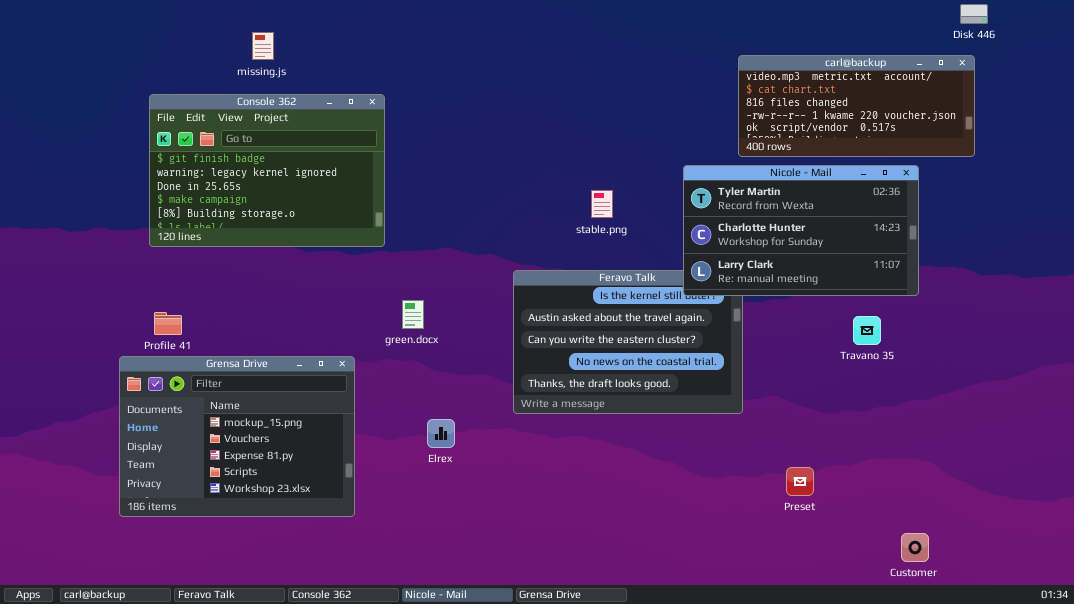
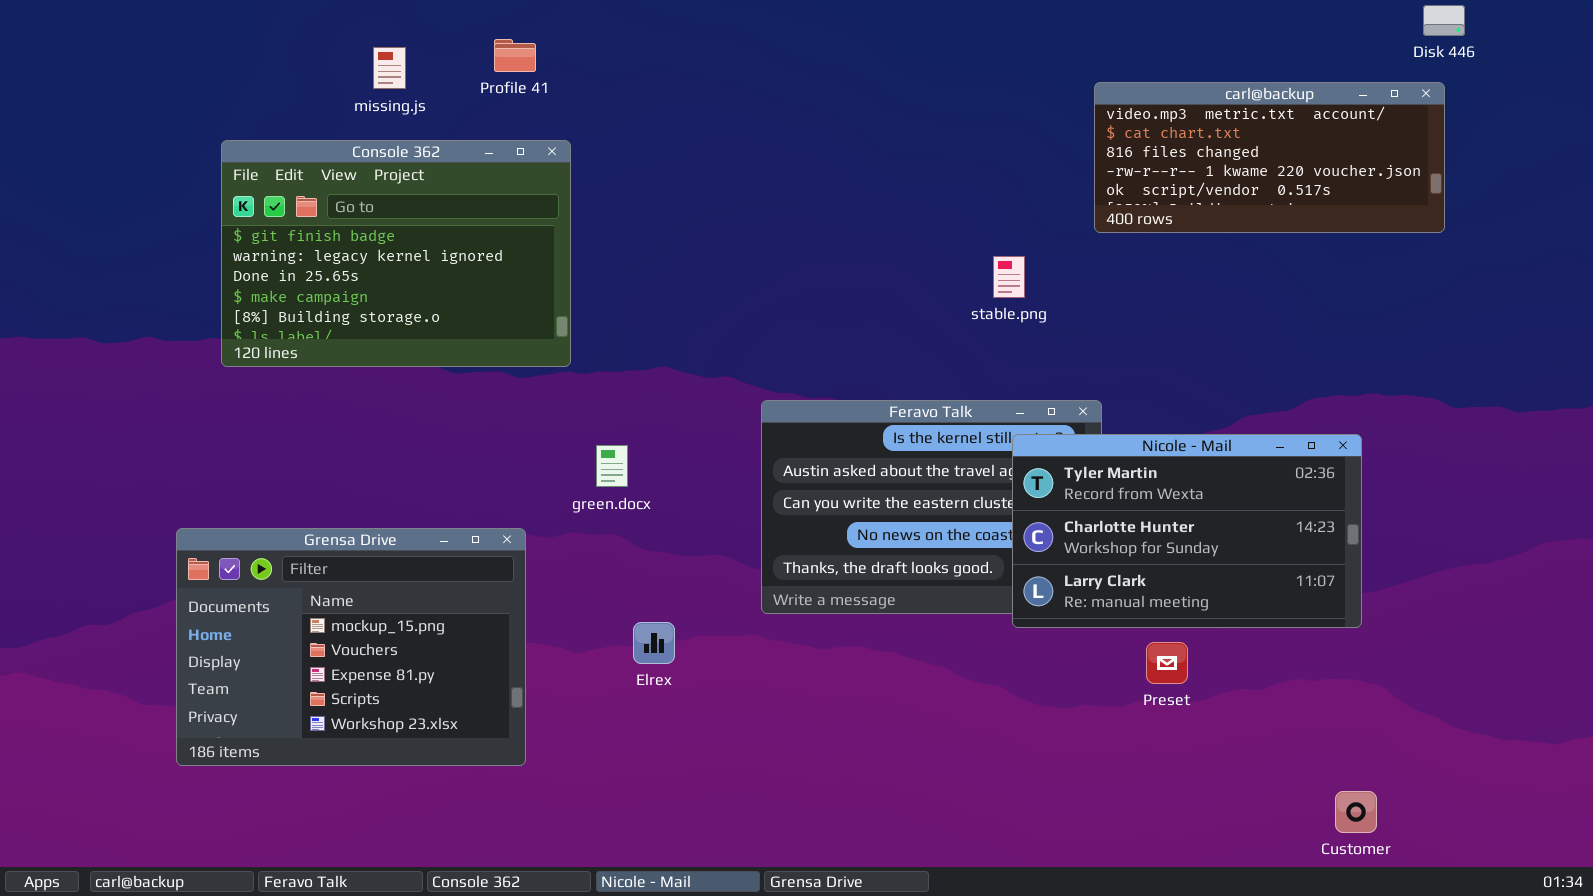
Nicole - Mail: [683,165,919,296] -> [1012,434,1362,628], moved
stable.png: [591,190,613,218] -> [993,256,1025,298], moved
Profile 41: [154,312,182,335] -> [494,39,536,72], moved
Preset: [786,467,814,496] -> [1146,642,1188,684], moved

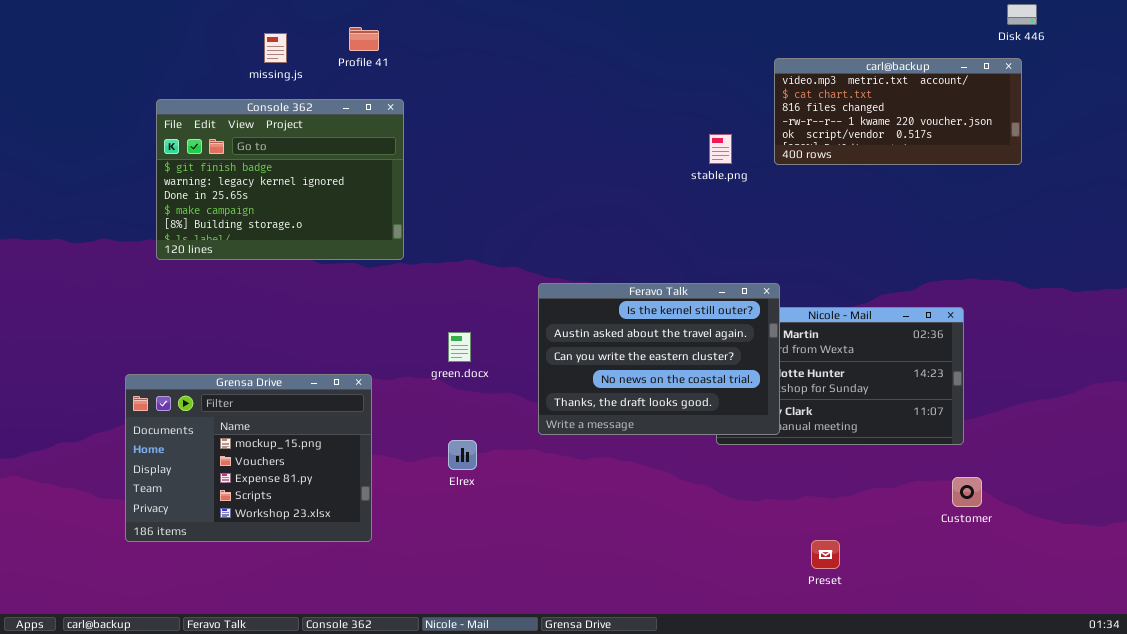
stable.png: [993,256,1025,298] -> [709,134,732,164], moved
Feravo Talk: [761,400,1102,614] -> [538,283,780,435], raised
green.docx: [596,445,628,487] -> [448,332,471,362], moved
Preset: [1146,642,1188,684] -> [811,540,840,569], moved
Customer: [1335,791,1377,833] -> [952,477,982,507], moved

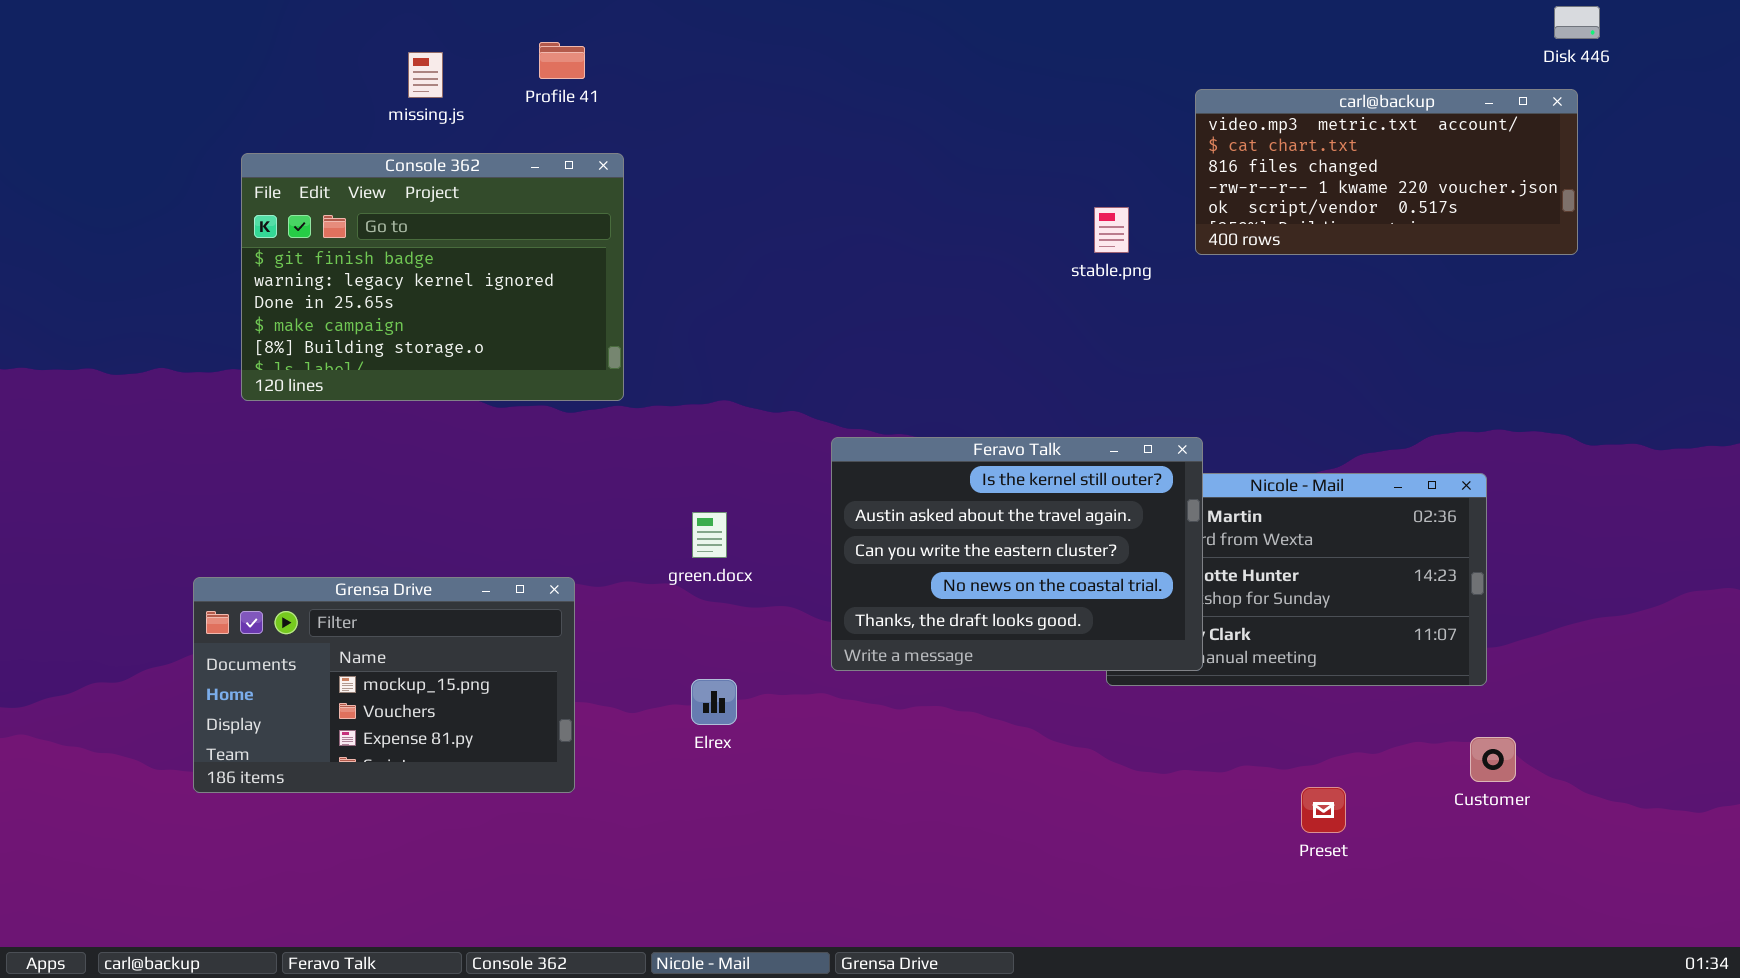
Grensa Drive: [125,374,372,542] -> [193,577,575,793], resized
Preset: [811,540,840,569] -> [1301,787,1346,833], moved

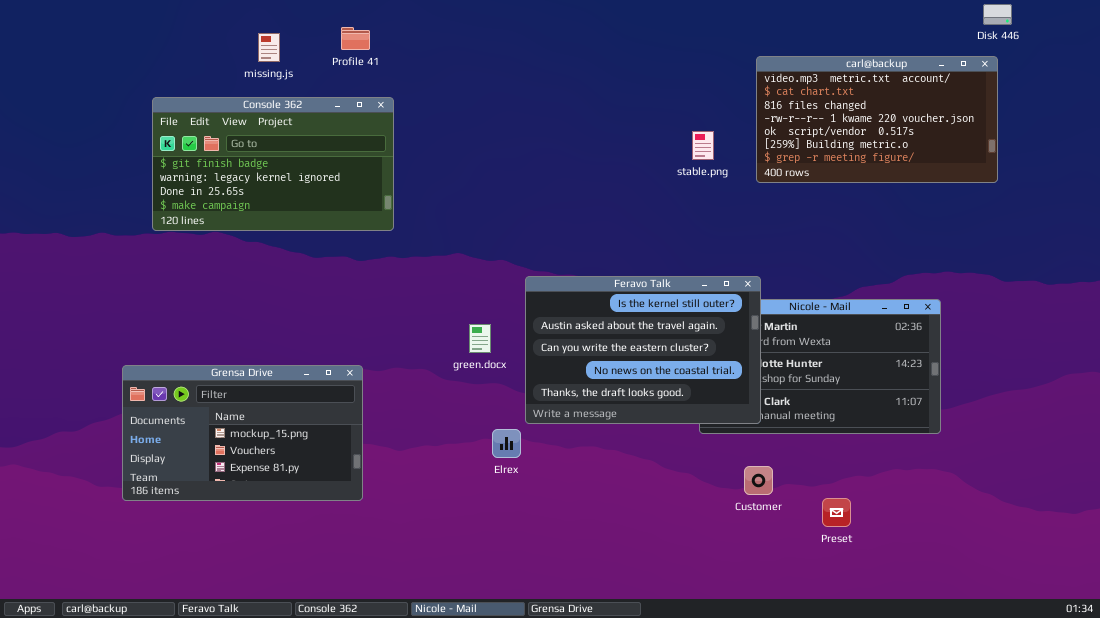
carl@backup: [1195,89,1578,255] -> [756,56,998,183], resized
Console 362: [241,153,624,401] -> [152,97,394,231], resized
green.docx: [692,512,727,558] -> [469,324,491,353], moved
Elrex: [691,679,737,725] -> [492,429,521,458], moved
Customer: [1470,737,1516,782] -> [744,466,773,495], moved

